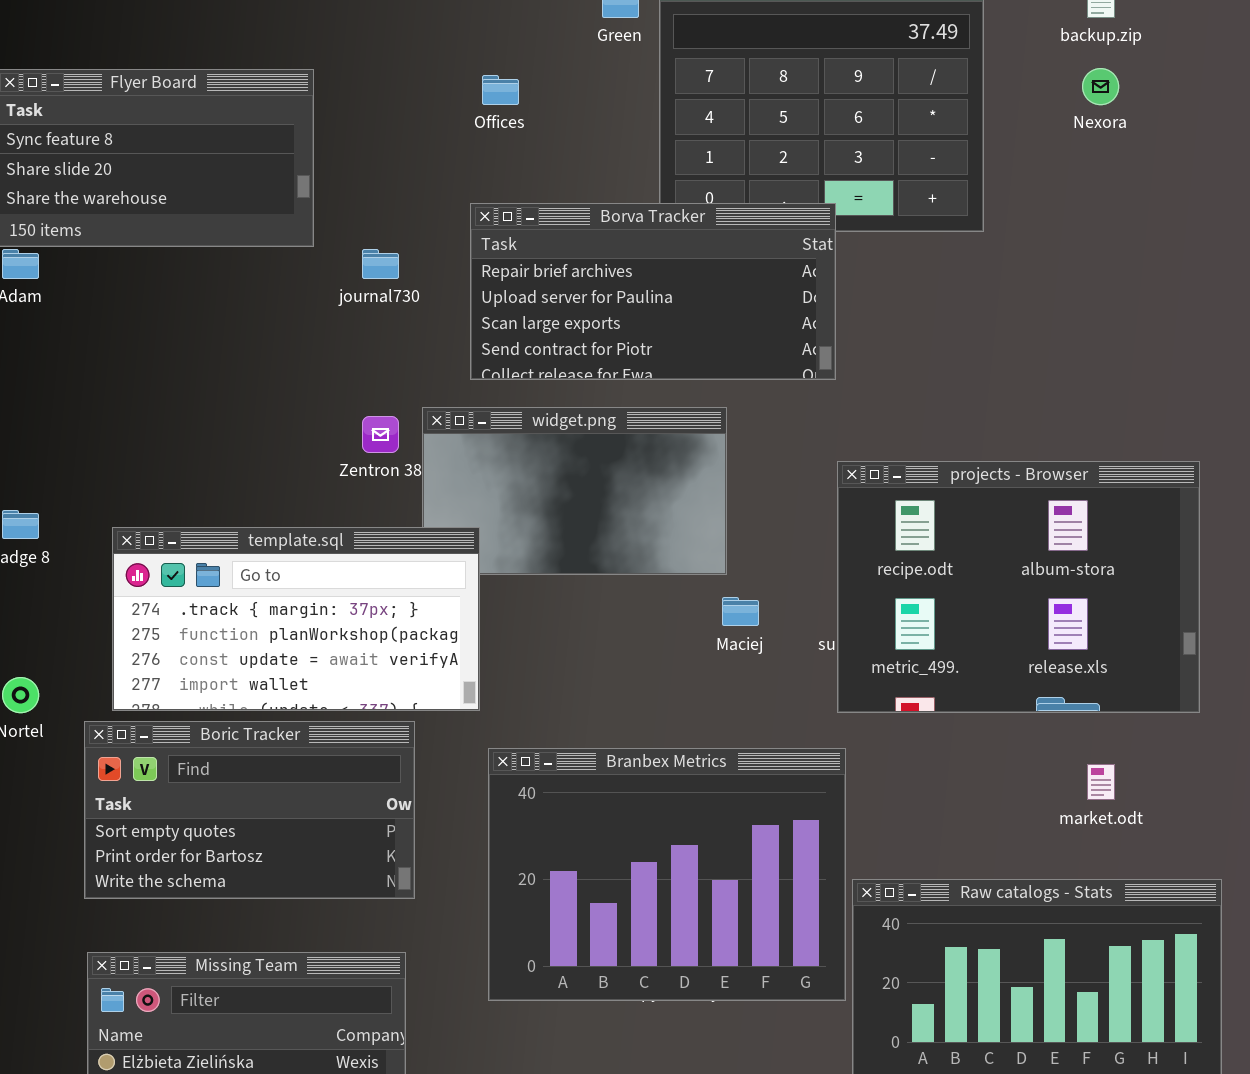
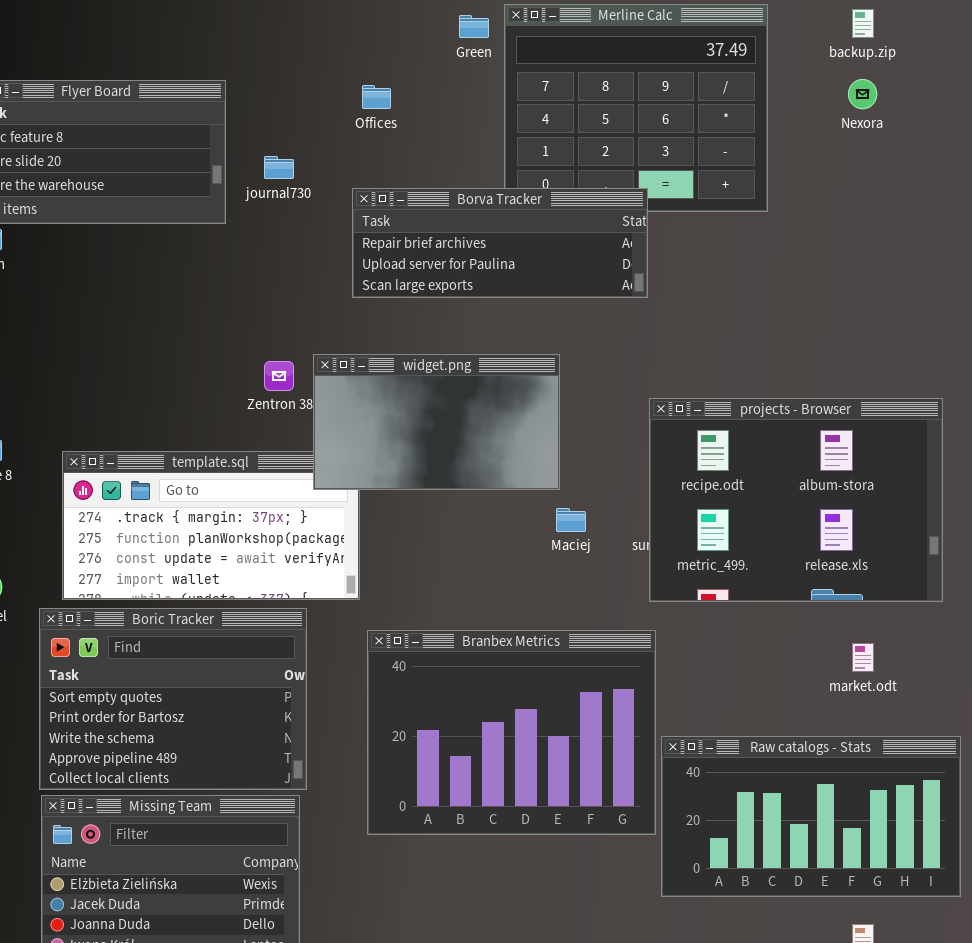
Borva Tracker: [470,203,836,380] -> [352,188,648,298], resized
journal730: [362,249,399,279] -> [264,156,294,179], moved
widget.png: [422,407,727,575] -> [313,354,560,490], raised
Boric Tracker: [84,721,415,899] -> [39,608,307,790], resized

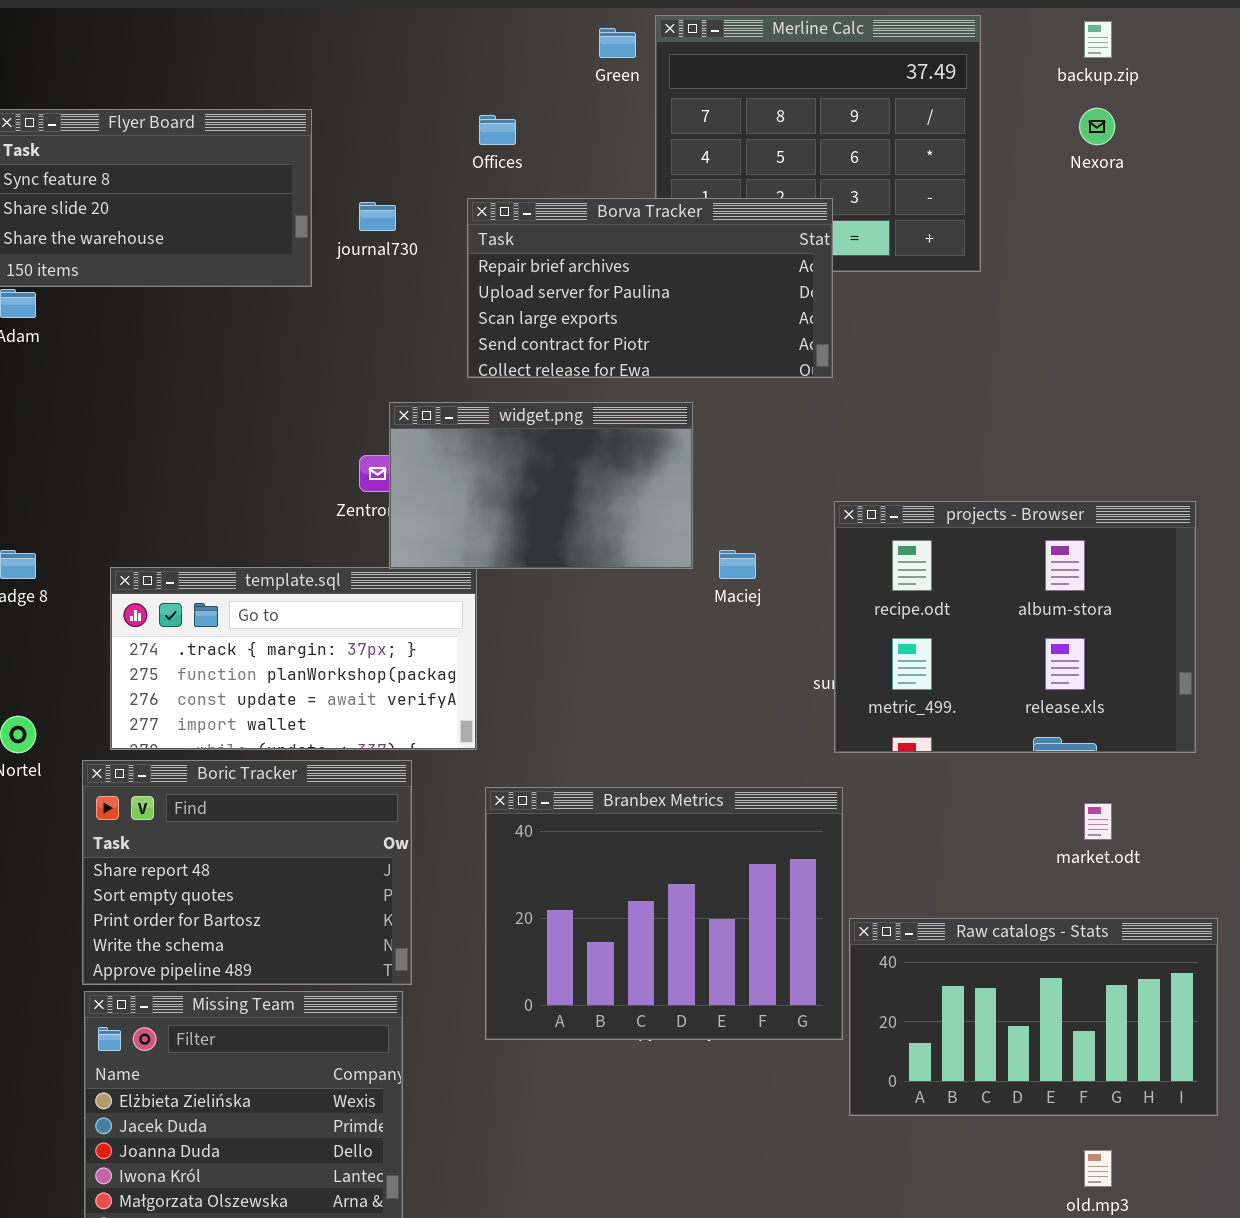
Borva Tracker: [352,188,648,298] -> [467,198,833,378], resized
widget.png: [313,354,560,490] -> [389,402,693,569], moved
Maciej: [556,508,586,532] -> [719,550,756,579], moved
Boric Tracker: [39,608,307,790] -> [82,760,412,985], scrolled up 1 row

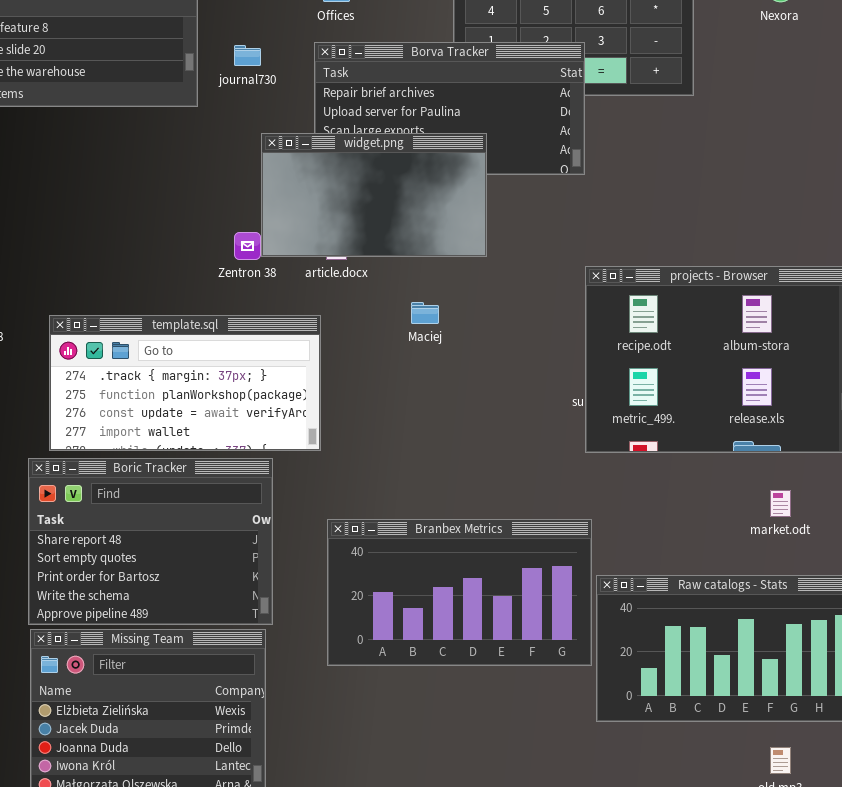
widget.png: [389,402,693,569] -> [261,133,487,257], moved
Maciej: [719,550,756,579] -> [411,302,439,324], moved
Branbex Metrics: [485,787,843,1040] -> [327,519,592,666], resized

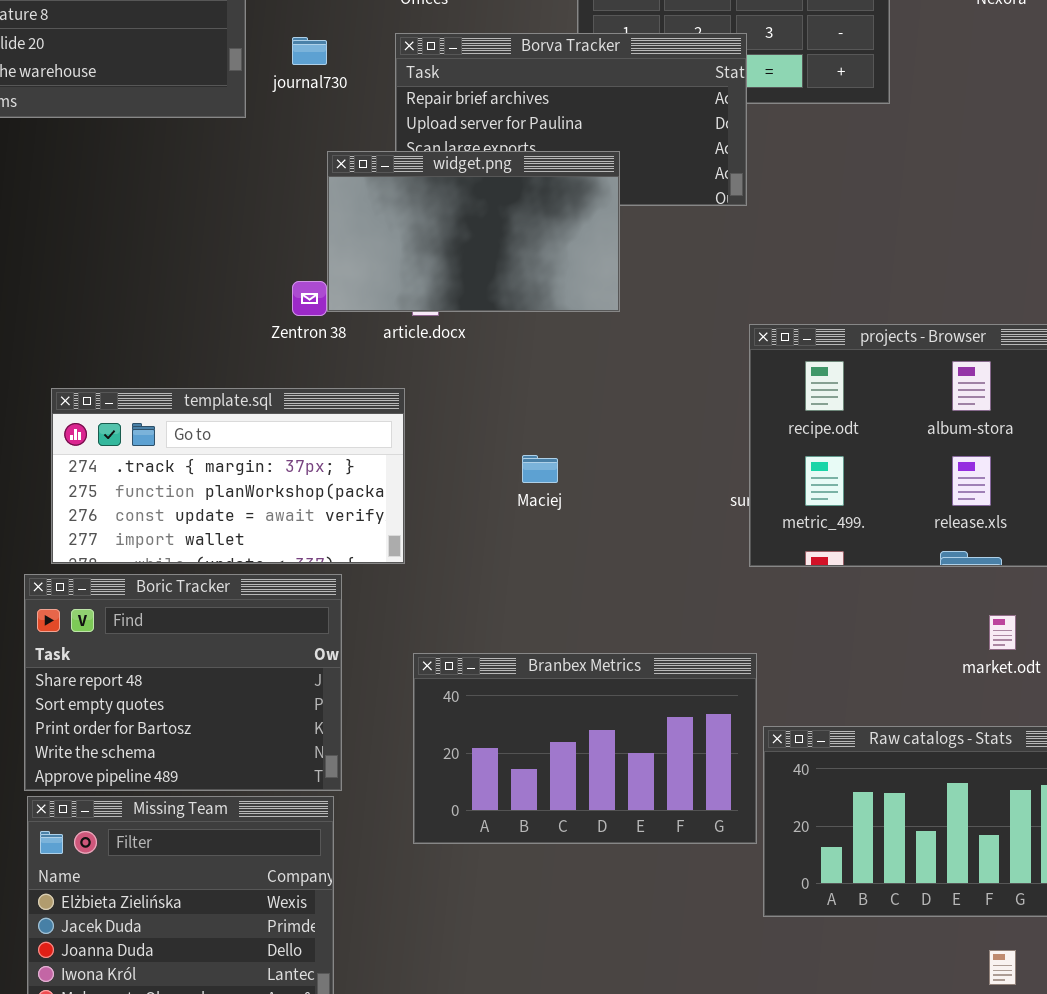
Maciej: [411,302,439,324] -> [522,455,558,483], moved

